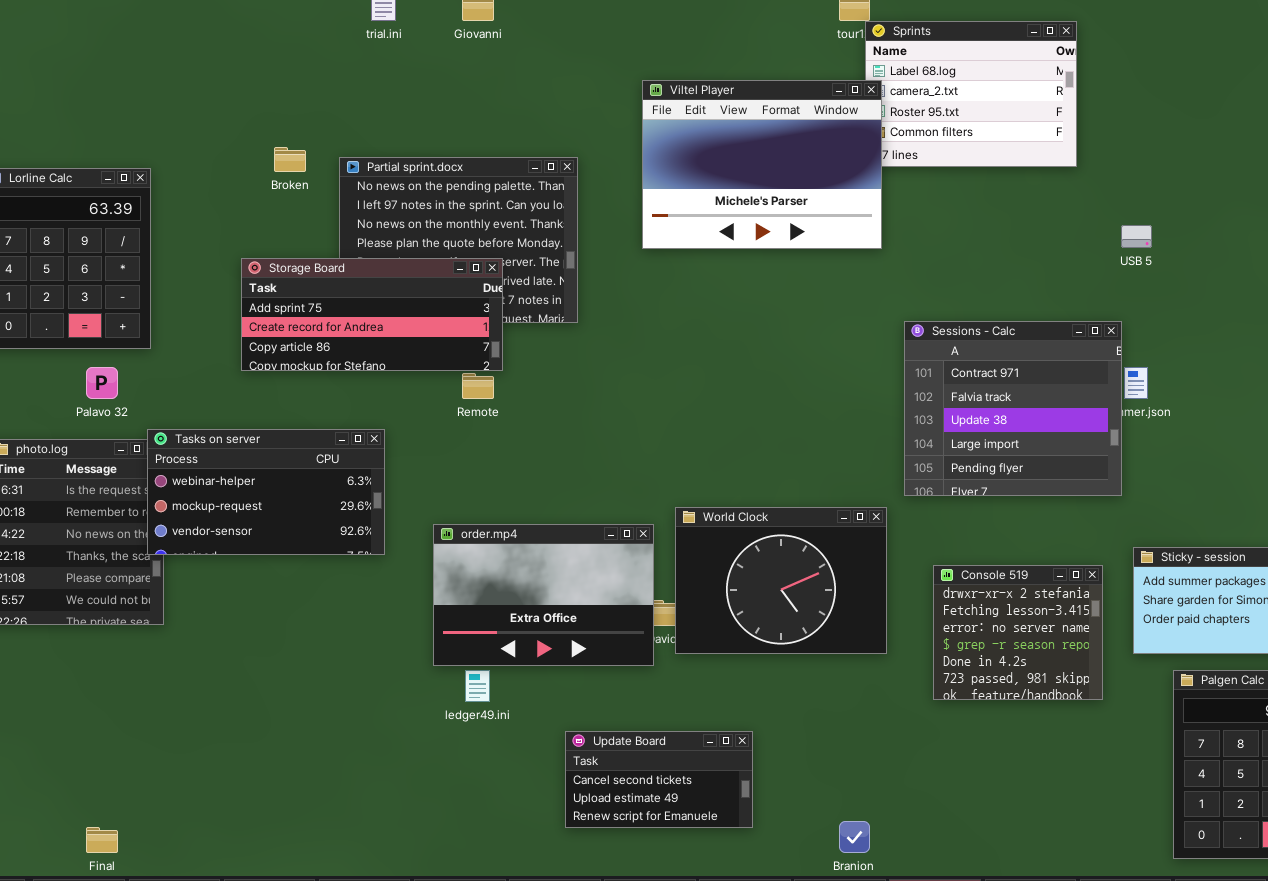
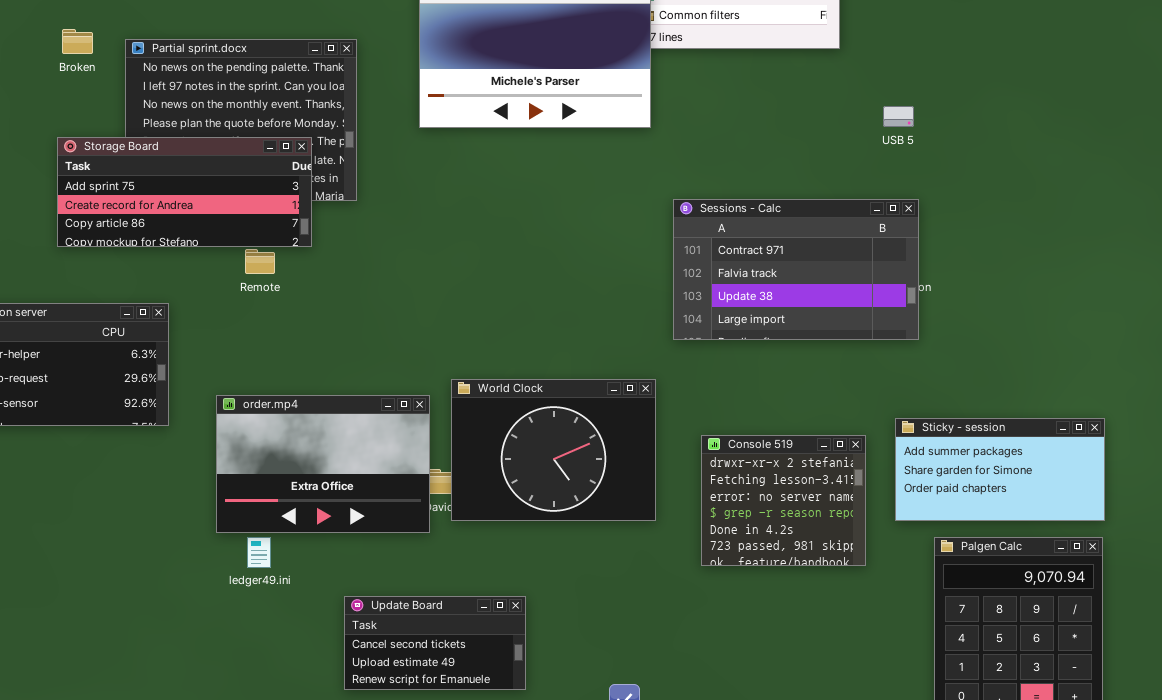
Storage Board: [241,258,503,371] -> [57,137,312,247], moved
Sessions - Calc: [904,321,1122,496] -> [673,199,919,340], resized

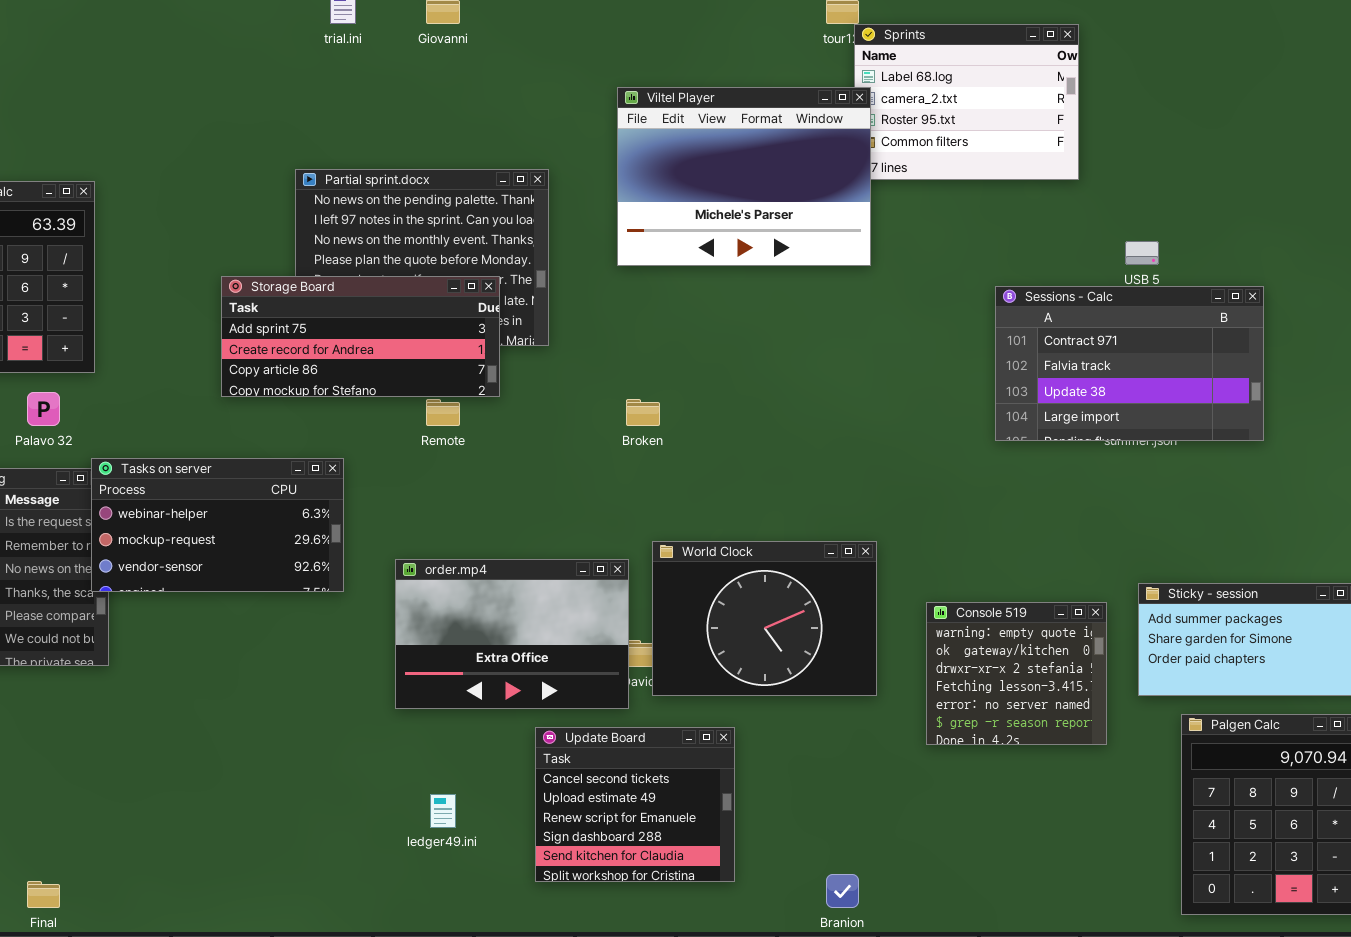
Broken: [62,29,93,54] -> [626,399,660,426], moved
Sessions - Calc: [673,199,919,340] -> [995,286,1264,441], moved
Console 519: [701,435,866,566] -> [926,602,1107,745], scrolled up 2 rows
ledger49.ini: [247,537,271,568] -> [430,794,456,828], moved
Update Board: [344,596,526,690] -> [535,727,735,882], resized

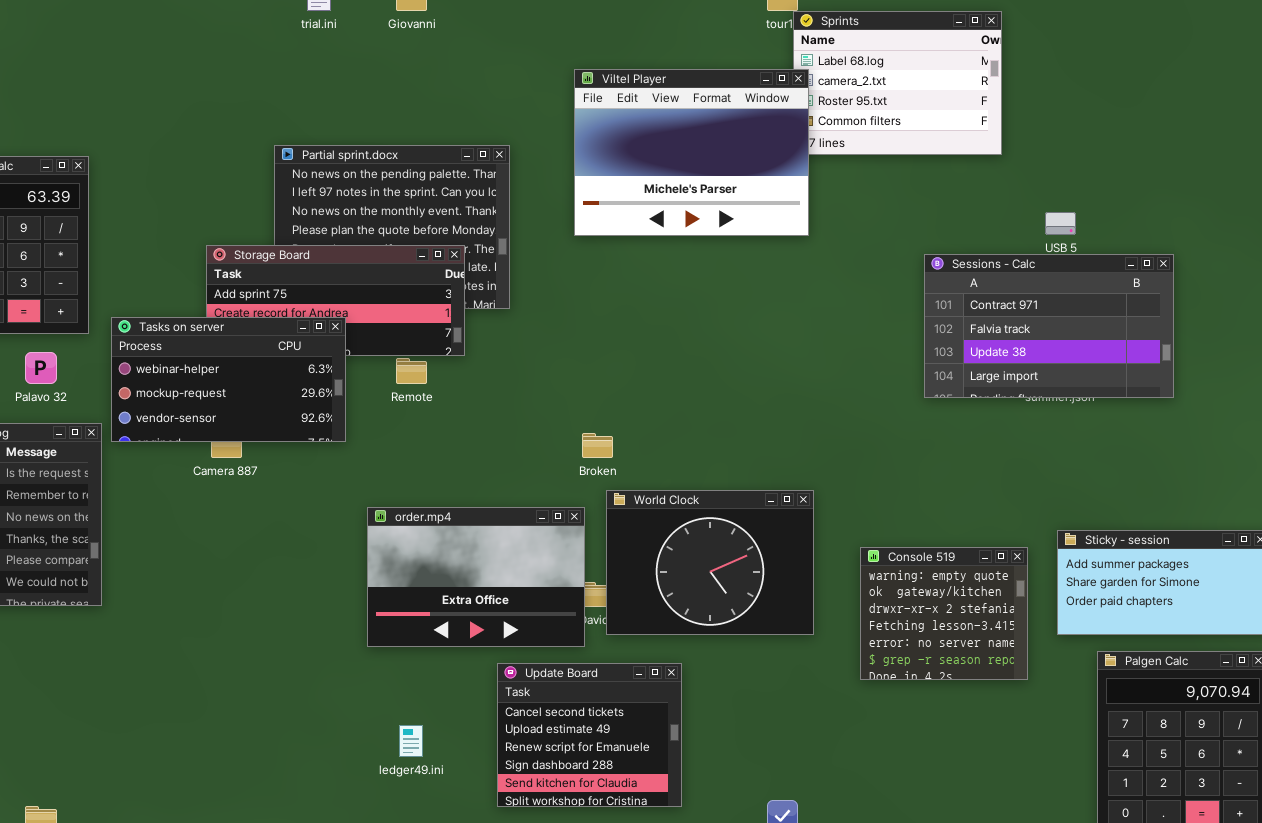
Broken: [626,399,660,426] -> [582,433,613,458], moved
Tasks on server: [91,458,344,592] -> [111,317,346,442], moved

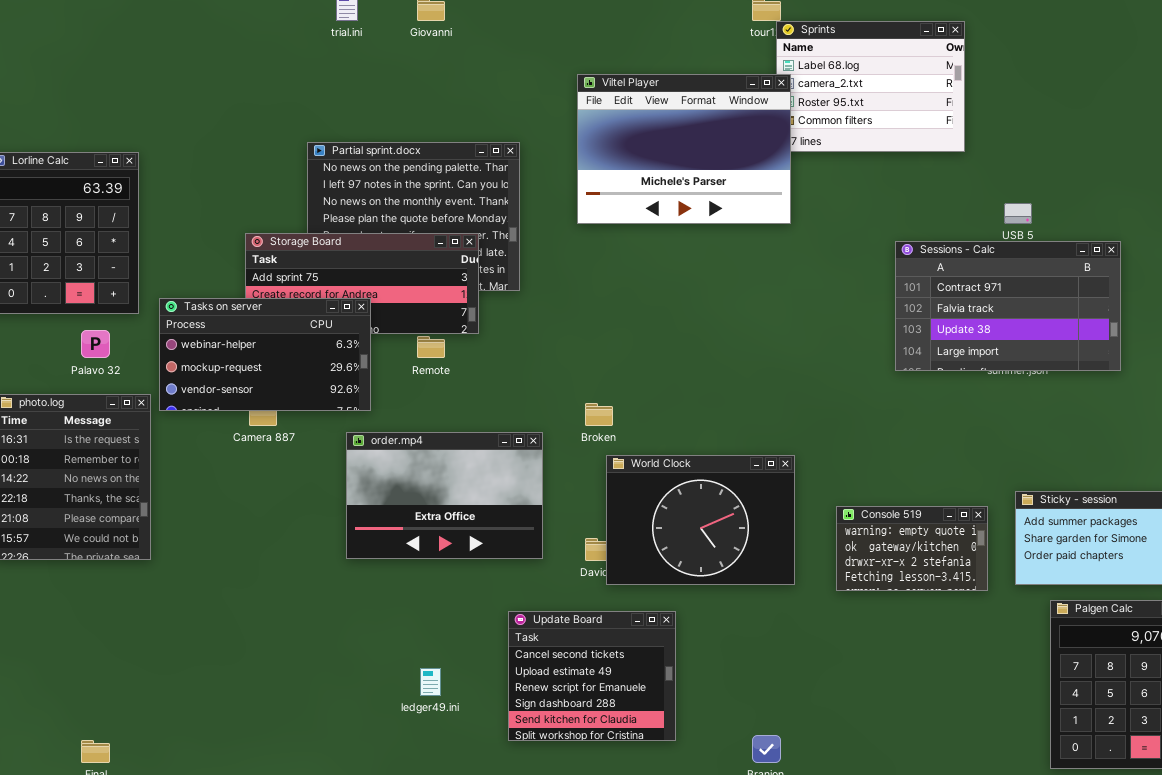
order.mp4: [367,507,585,647] -> [346,432,543,559], moved
Console 519: [860,547,1028,680] -> [836,506,988,591], resized

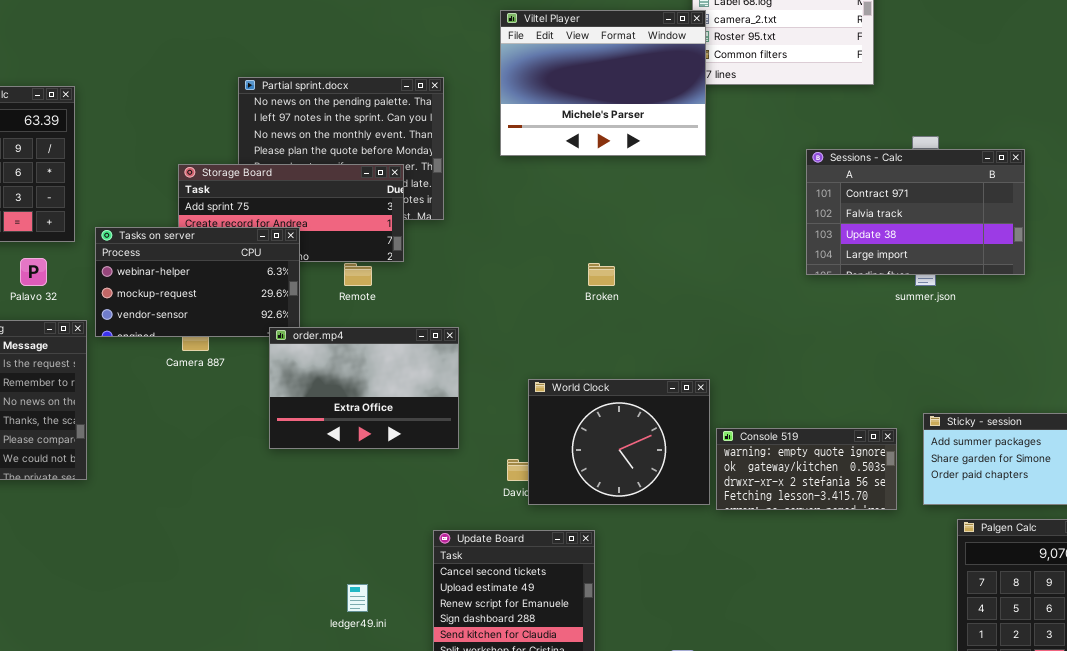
Sessions - Calc: [895,241,1121,371] -> [806,149,1025,275], moved
Broken: [585,403,613,426] -> [588,263,615,286], moved
order.mp4: [346,432,543,559] -> [269,327,459,449], moved
Console 519: [836,506,988,591] -> [716,428,897,510], resized

